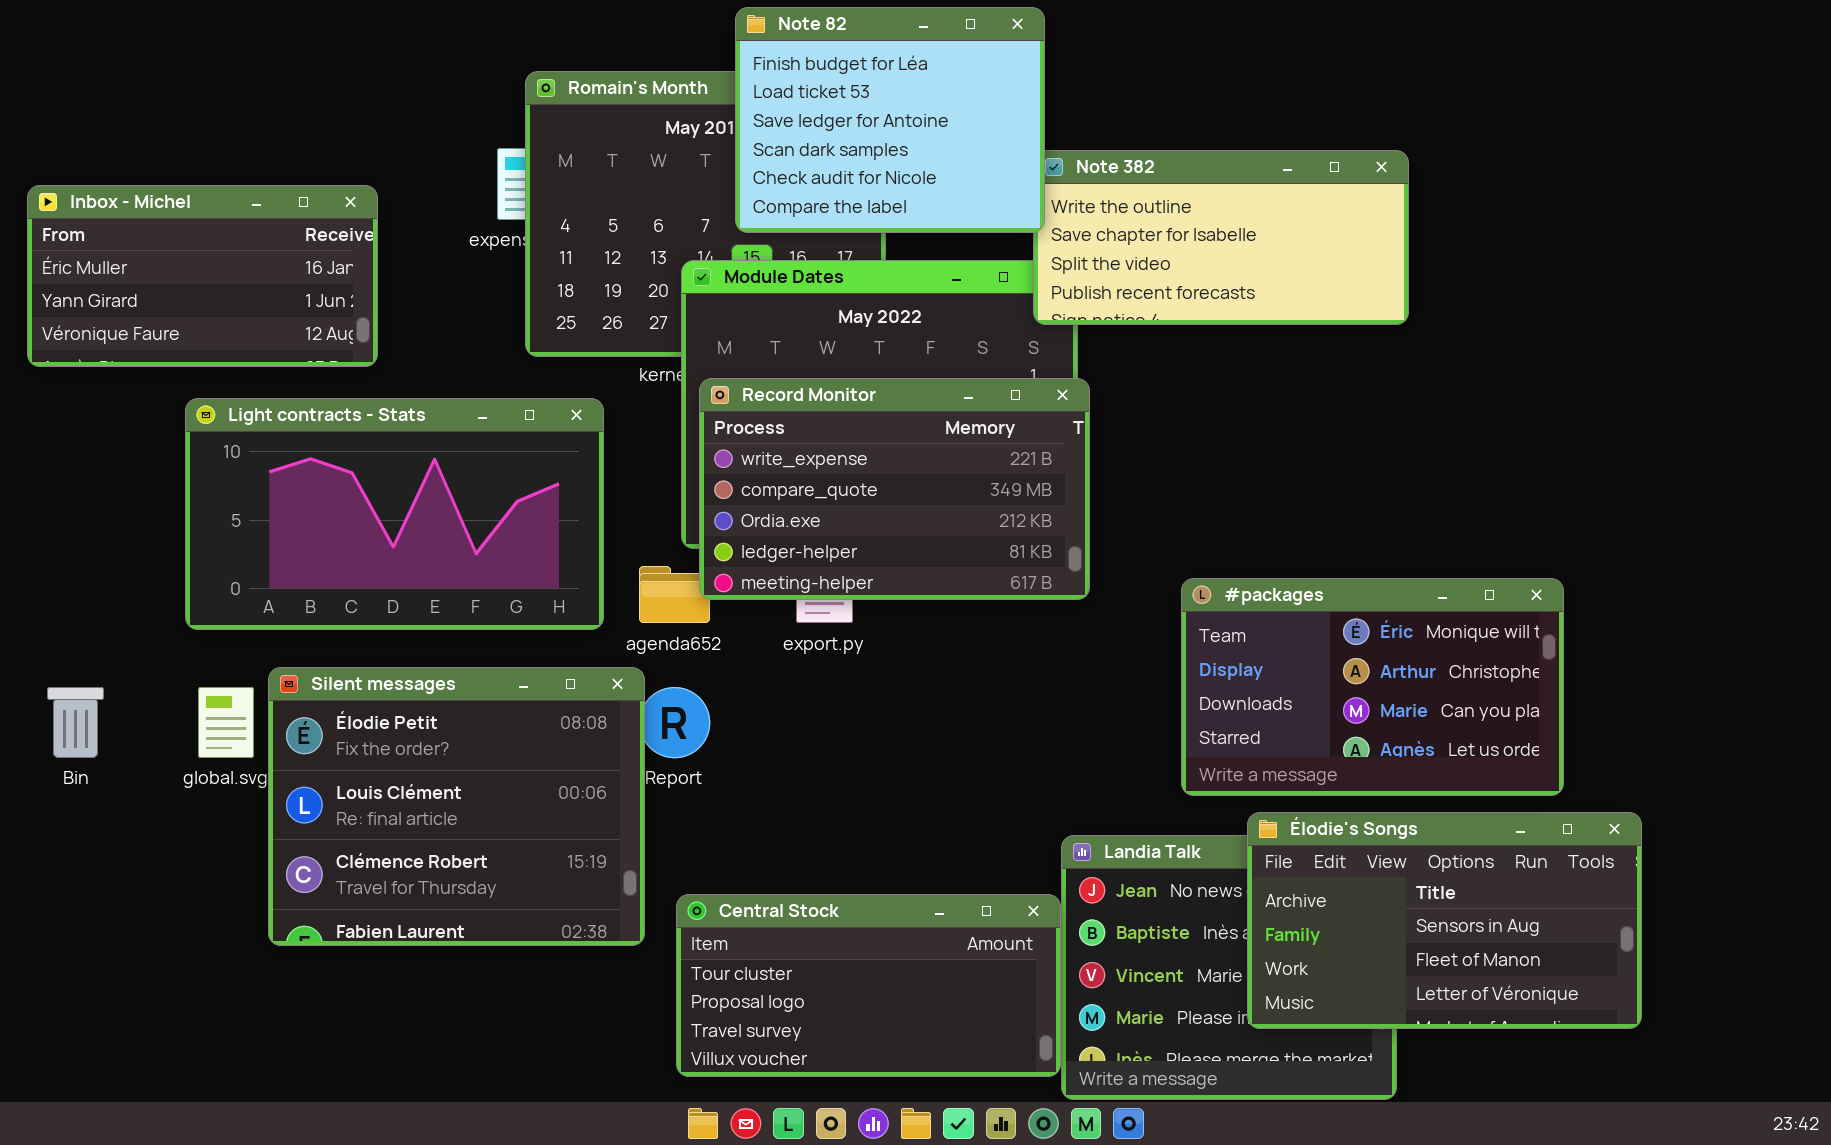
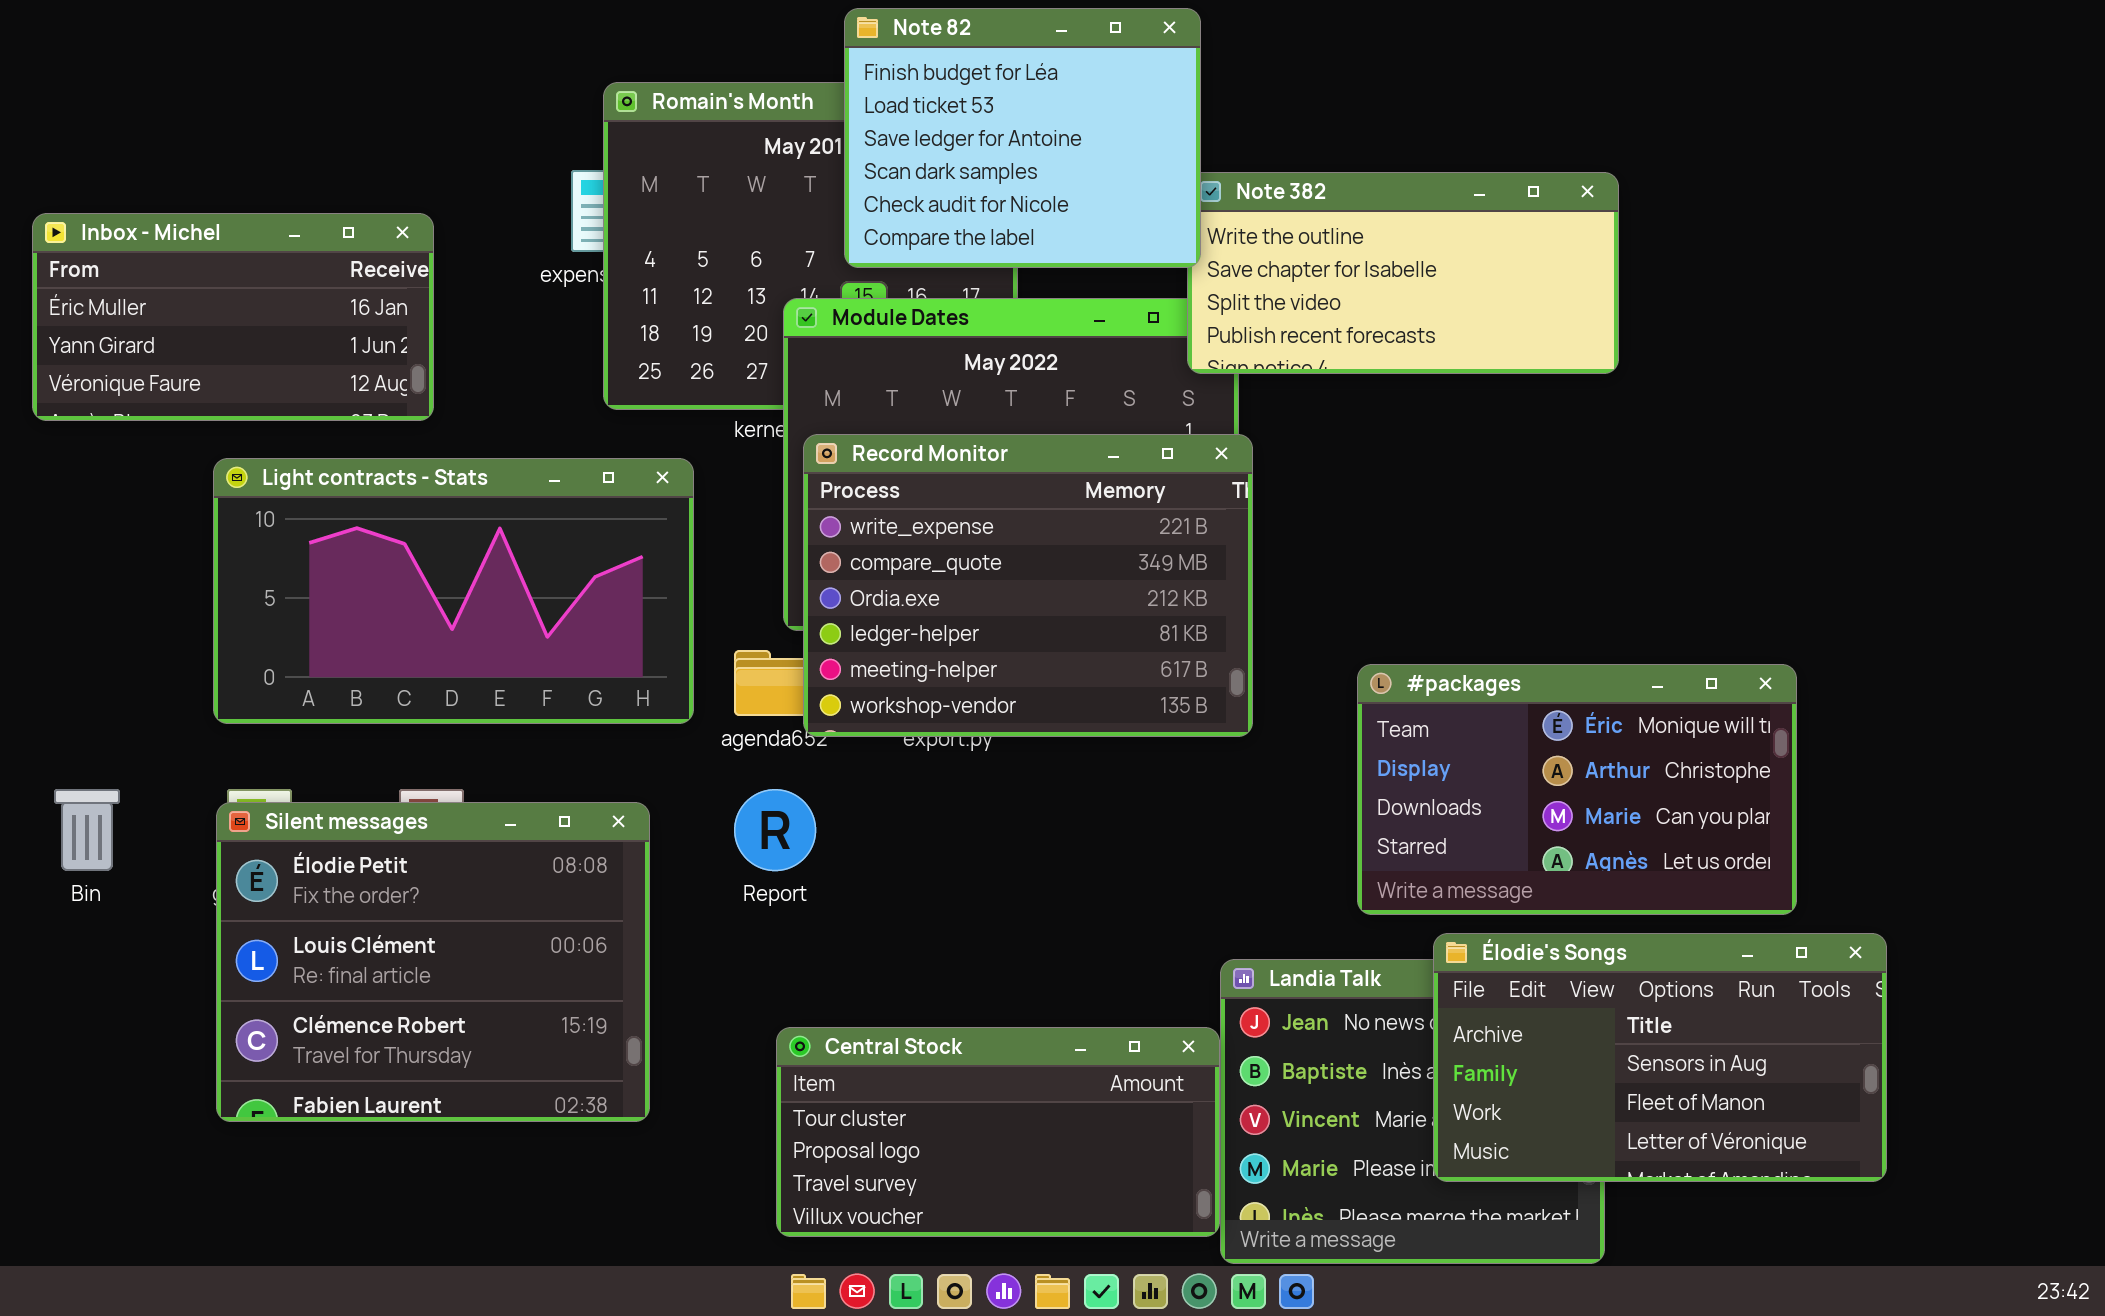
Record Monitor: [699,378,1090,600] -> [803,434,1253,737], resized
Silent messages: [268,667,645,946] -> [216,802,650,1122], moved

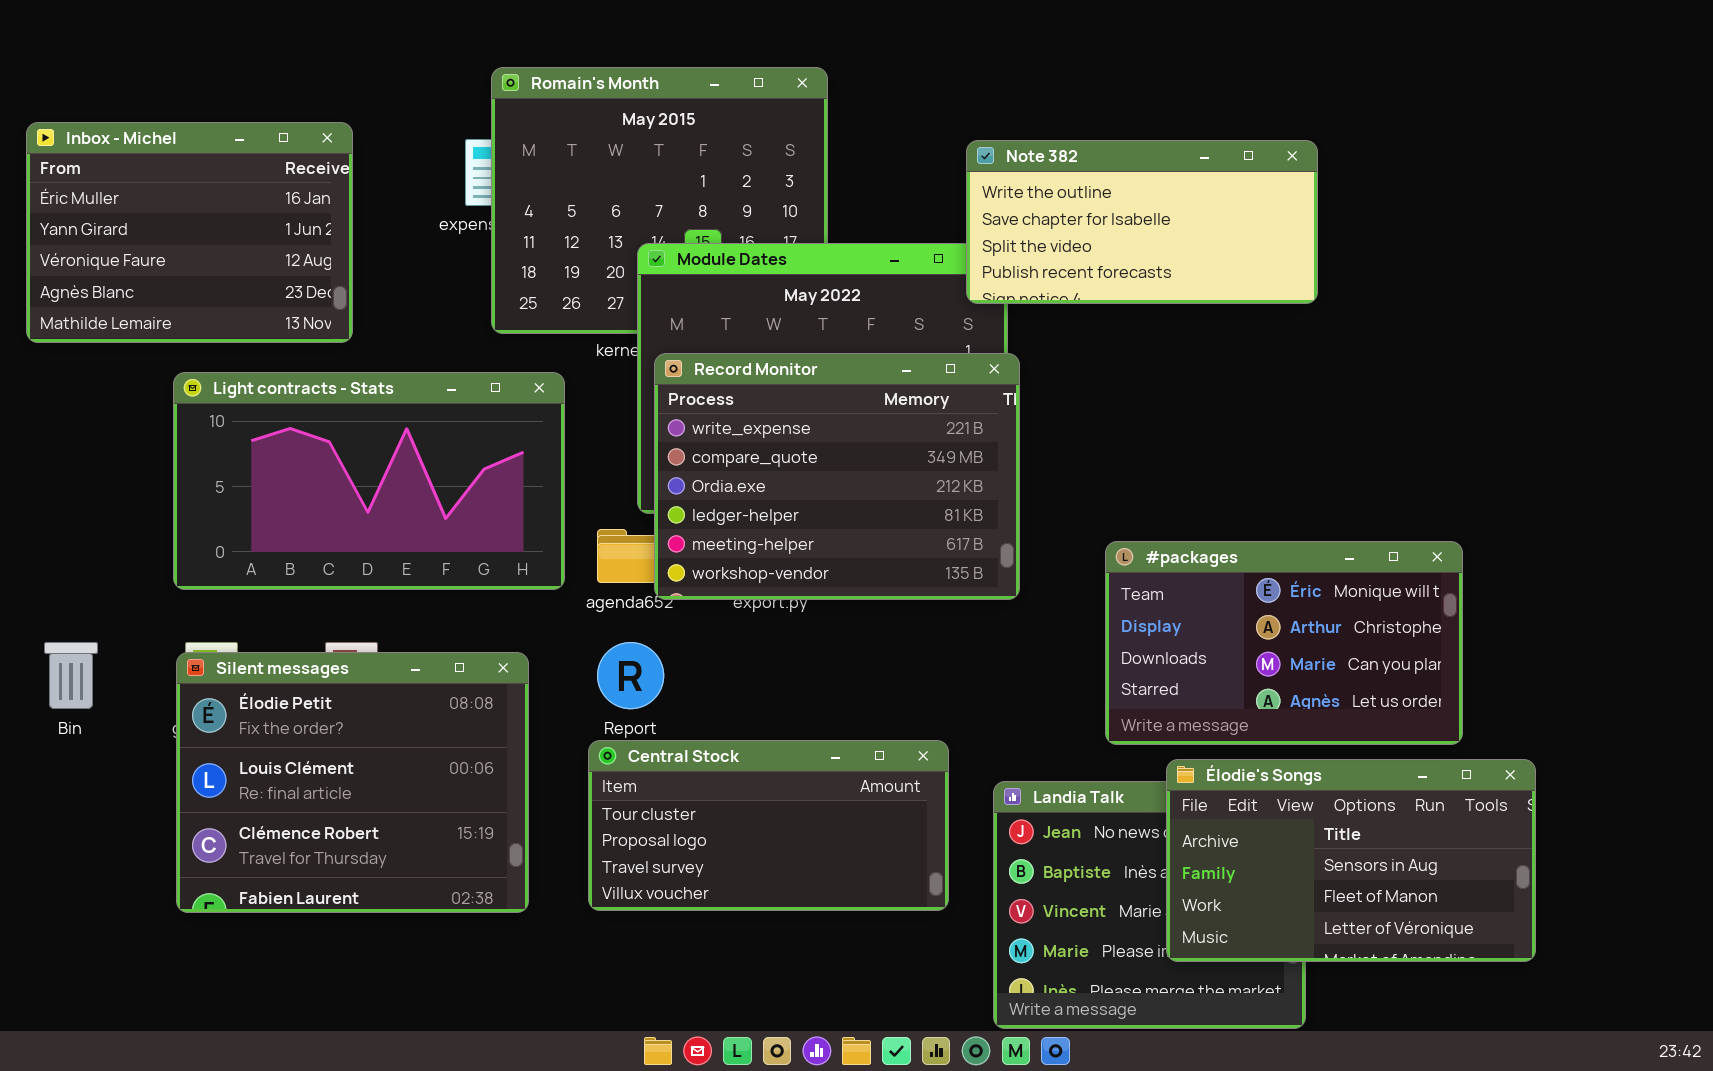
Note 82: [844,8,1201,268] -> none, closed
Inbox - Michel: [32,213,434,421] -> [26,122,353,343], resized
Central Stock: [776,1027,1220,1237] -> [588,740,949,911], moved

